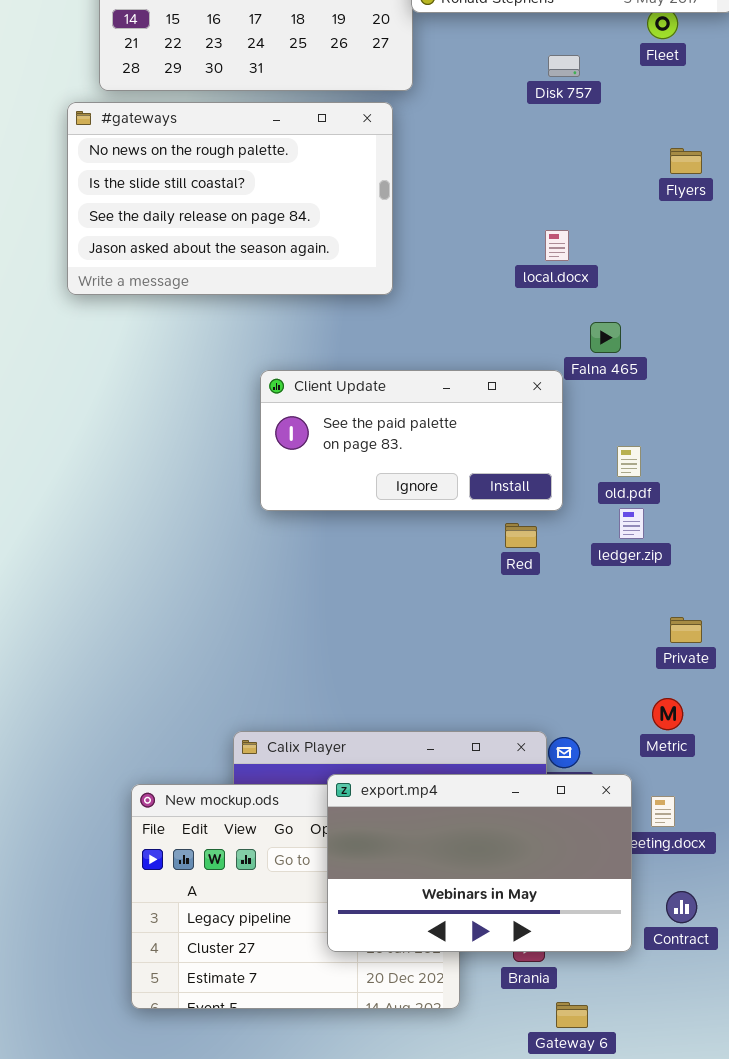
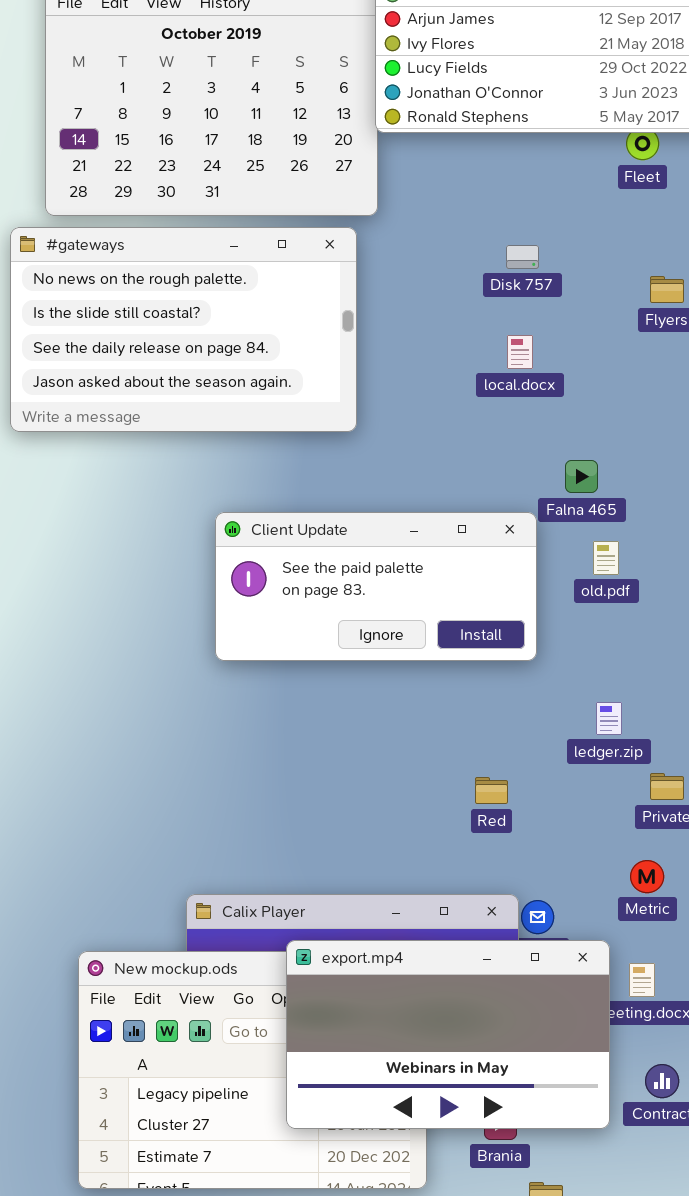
Disk 757: [548,55,580,77] -> [506,245,539,269], moved
local.docx: [545,230,569,261] -> [507,335,533,369], moved
old.pdf: [617,446,641,477] -> [593,541,619,575], moved
ledger.zip: [619,508,644,539] -> [596,702,622,735], moved
Red: [505,523,537,548] -> [475,777,508,804], moved

